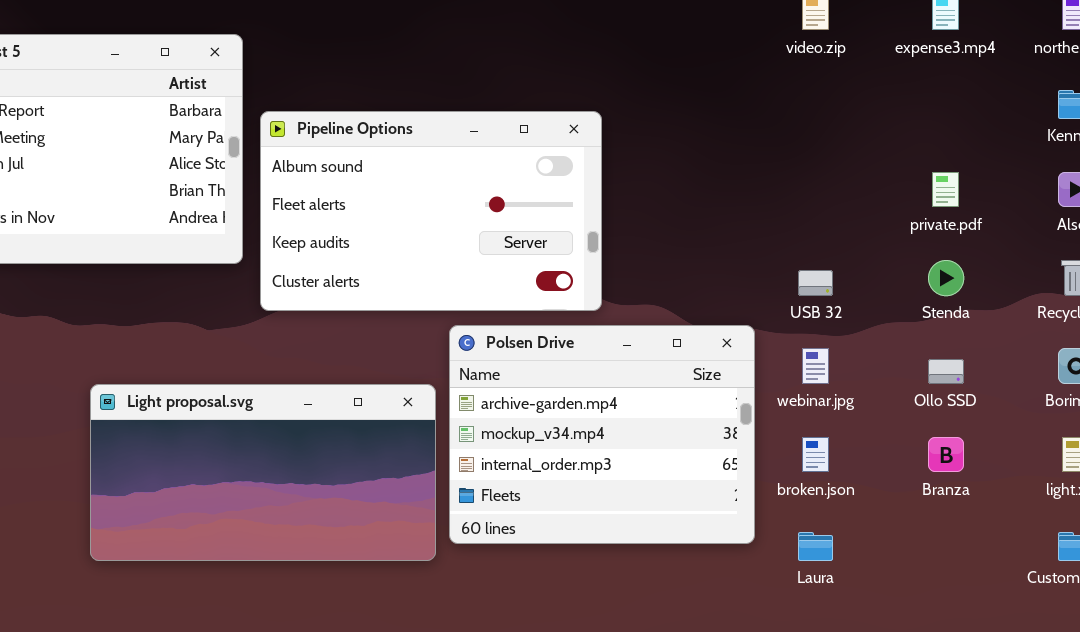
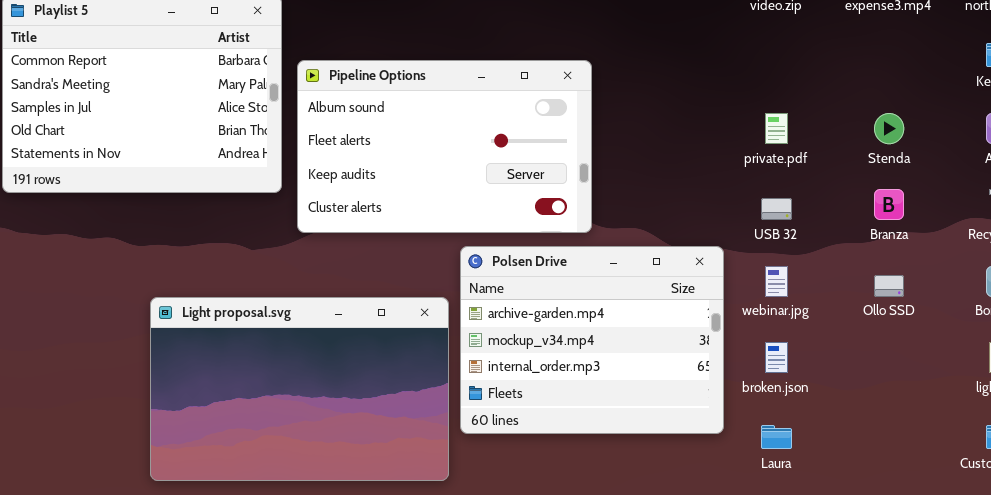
private.pdf: [932,172,959,207] -> [765,113,788,144], moved
Stenda: [928,260,964,296] -> [874,113,904,144], moved
Light proposal.svg: [90,384,436,561] -> [150,297,449,481], resized
Branza: [928,437,964,472] -> [874,189,904,220], moved

